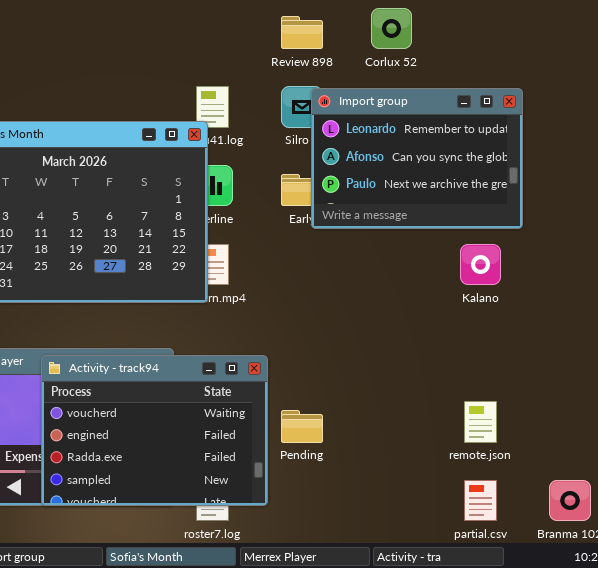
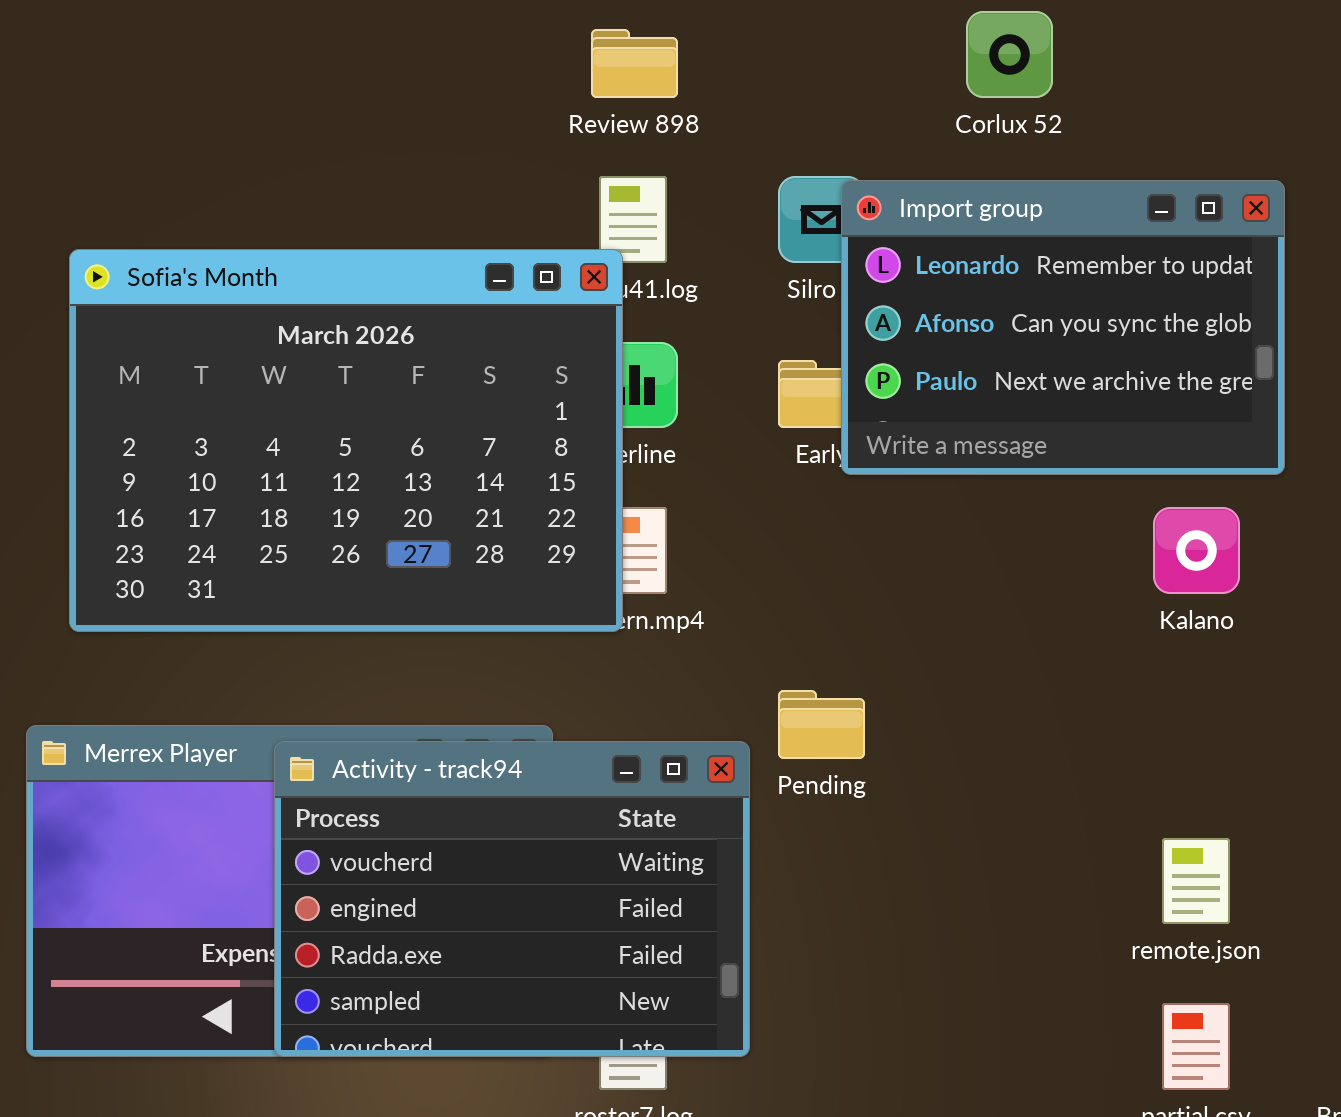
Review 898: [281,16,323,49] -> [591,29,678,98], moved
Pending: [281,410,323,443] -> [778,690,865,759], moved

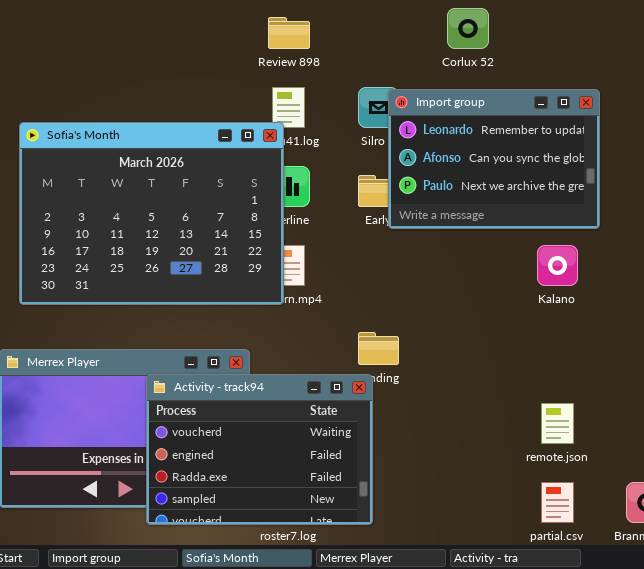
Activity - track94: [274,741,750,1057] -> [146,374,373,525], moved

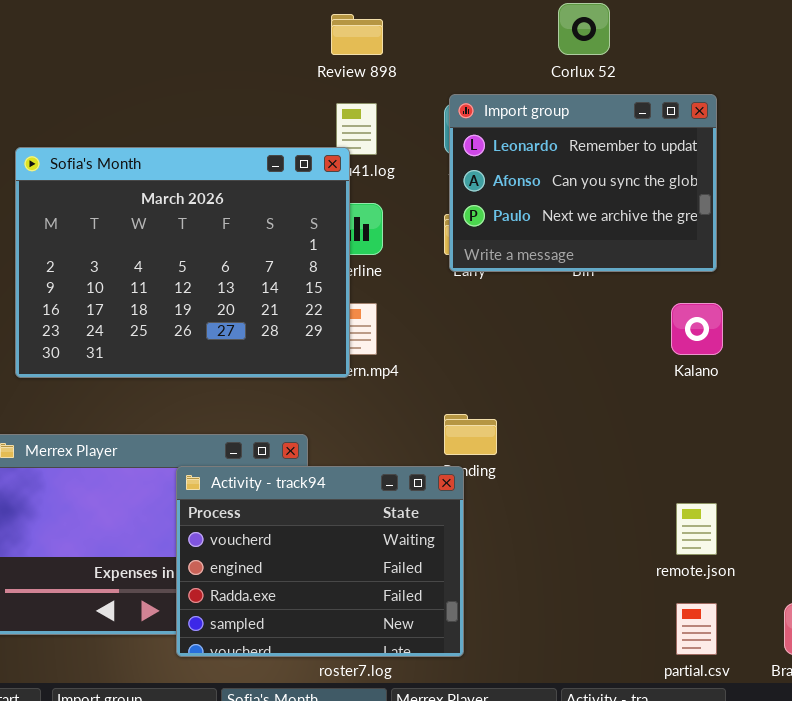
Import group: [388,89,600,229] -> [449,94,717,272], moved

